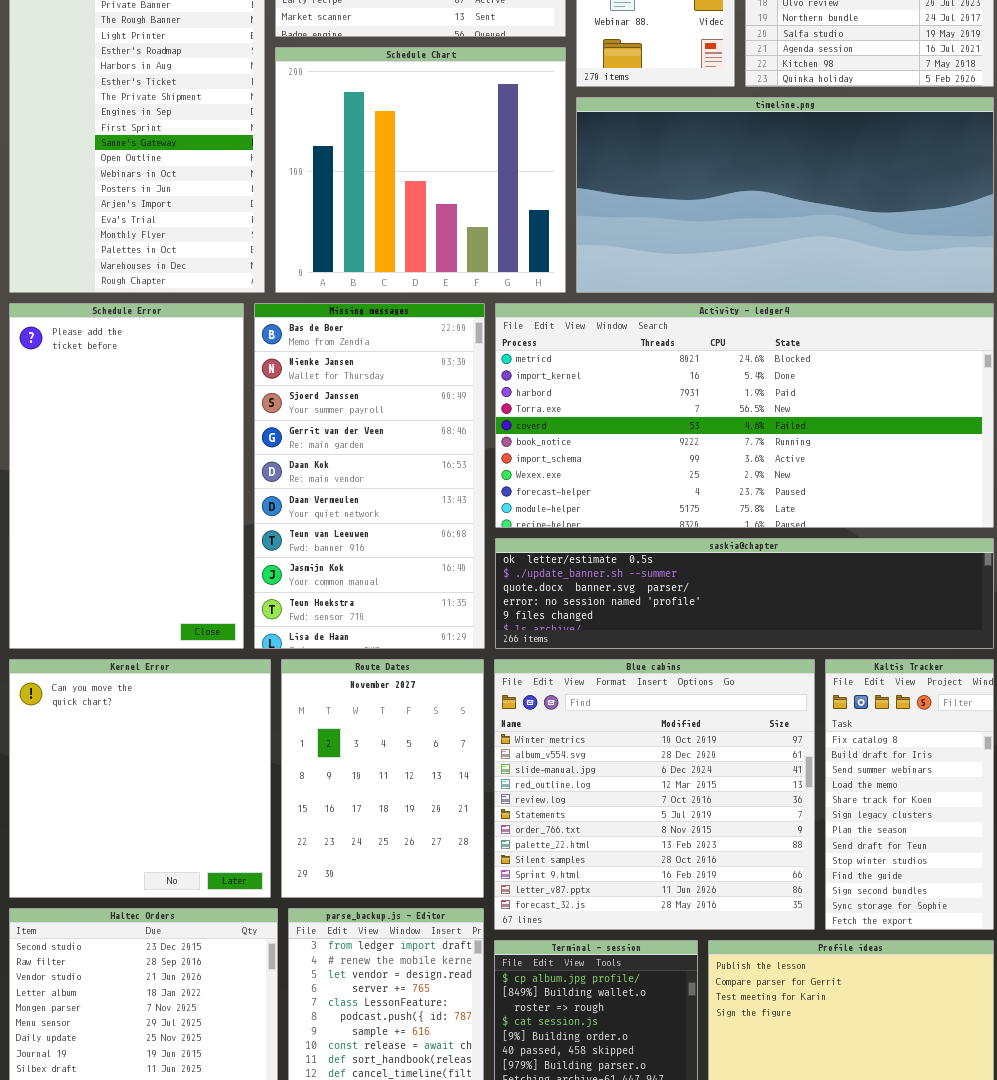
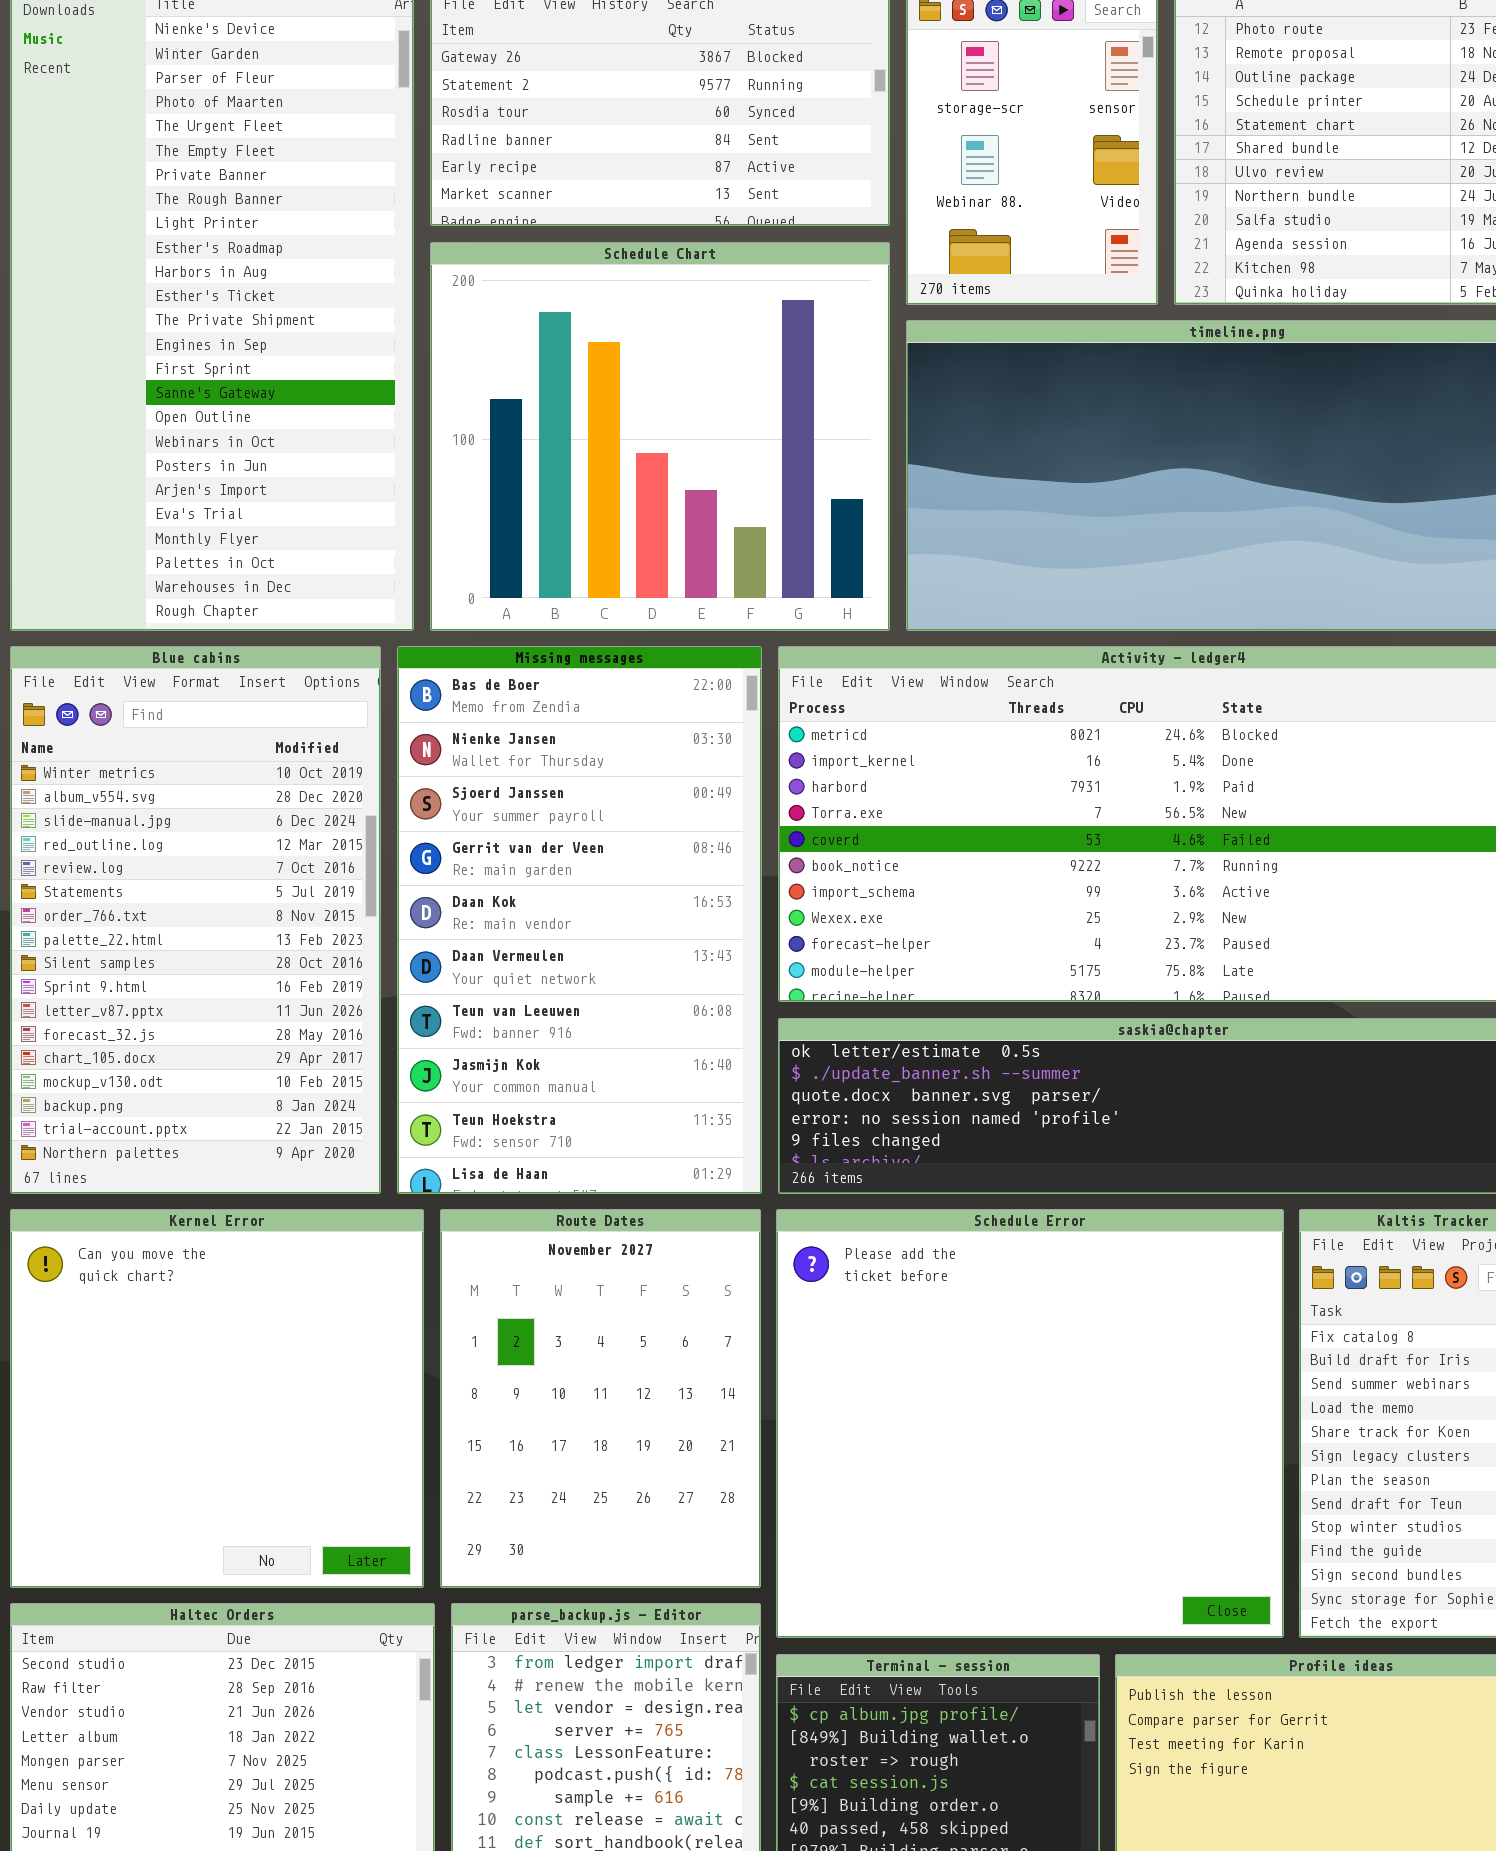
Schedule Error: [9,303,244,649] -> [776,1209,1284,1638], moved, resized
Blue cabins: [494,659,815,930] -> [10,646,381,1194], moved, resized

